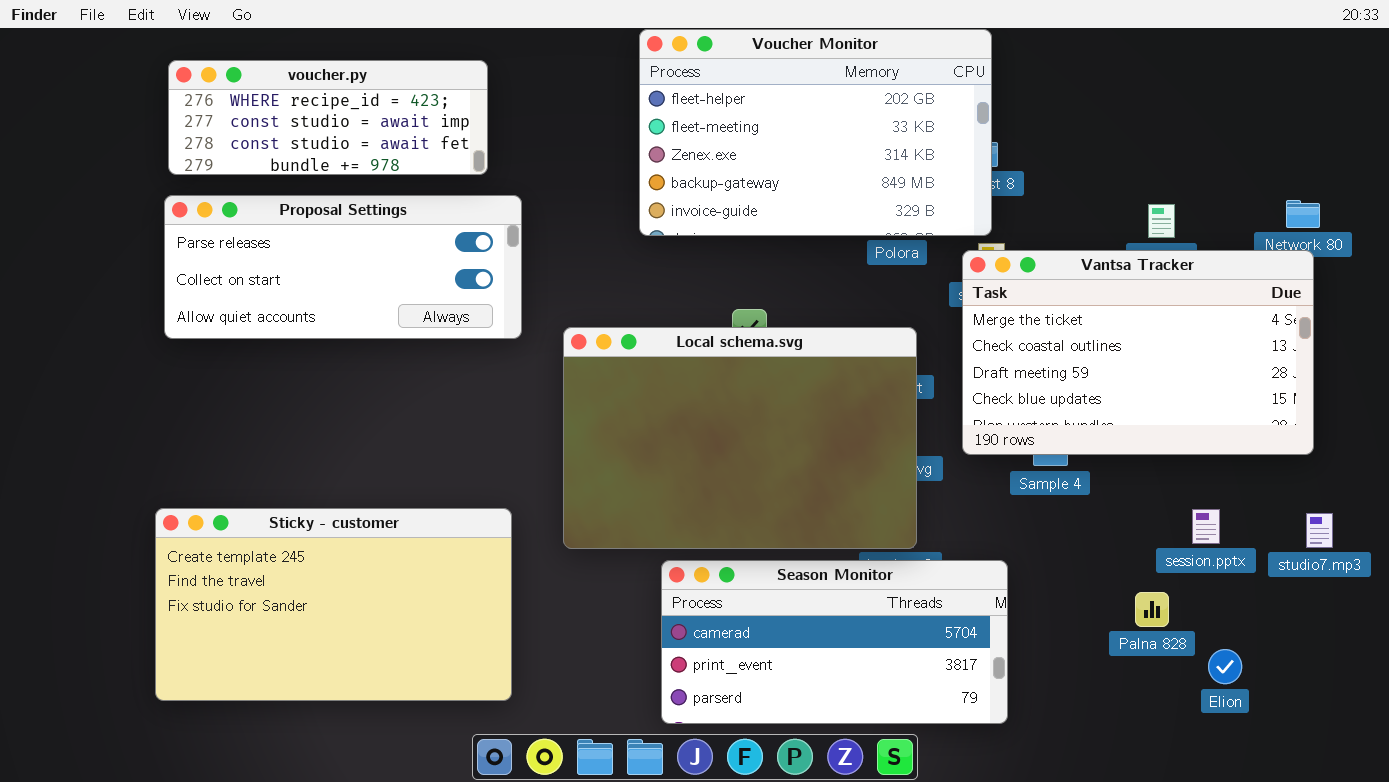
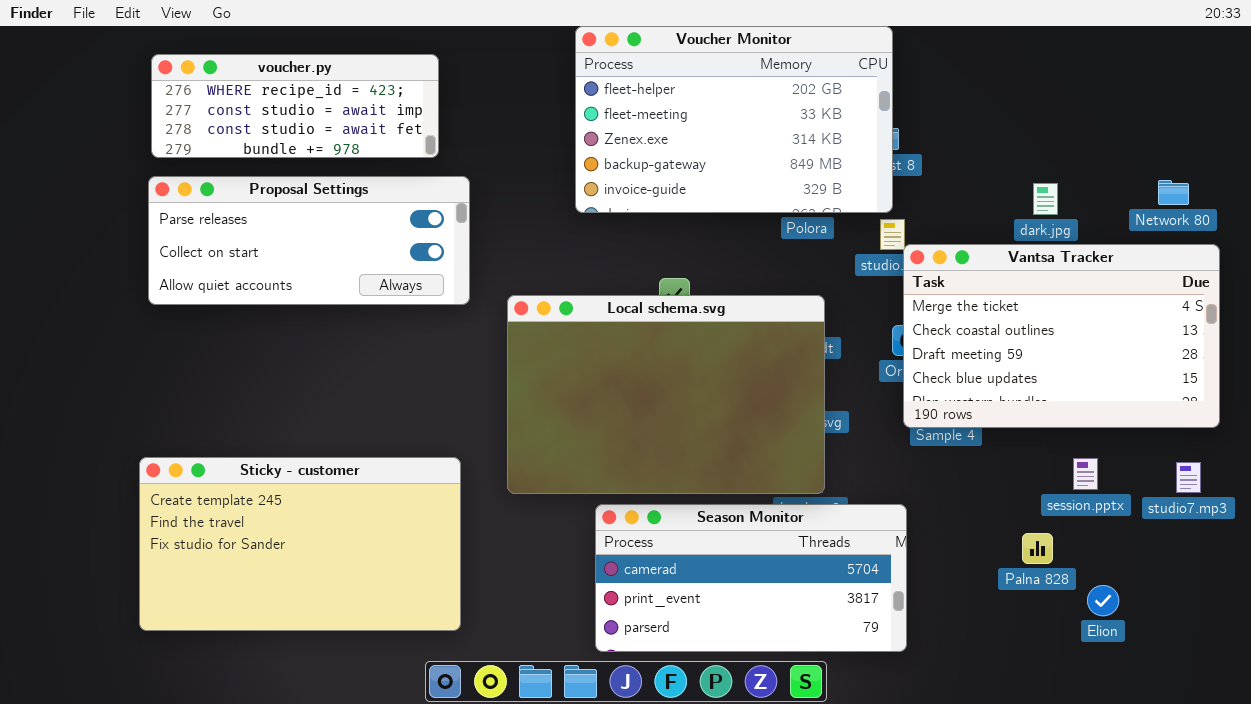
Vantsa Tracker: [962,250,1314,455] -> [903,244,1220,428], moved

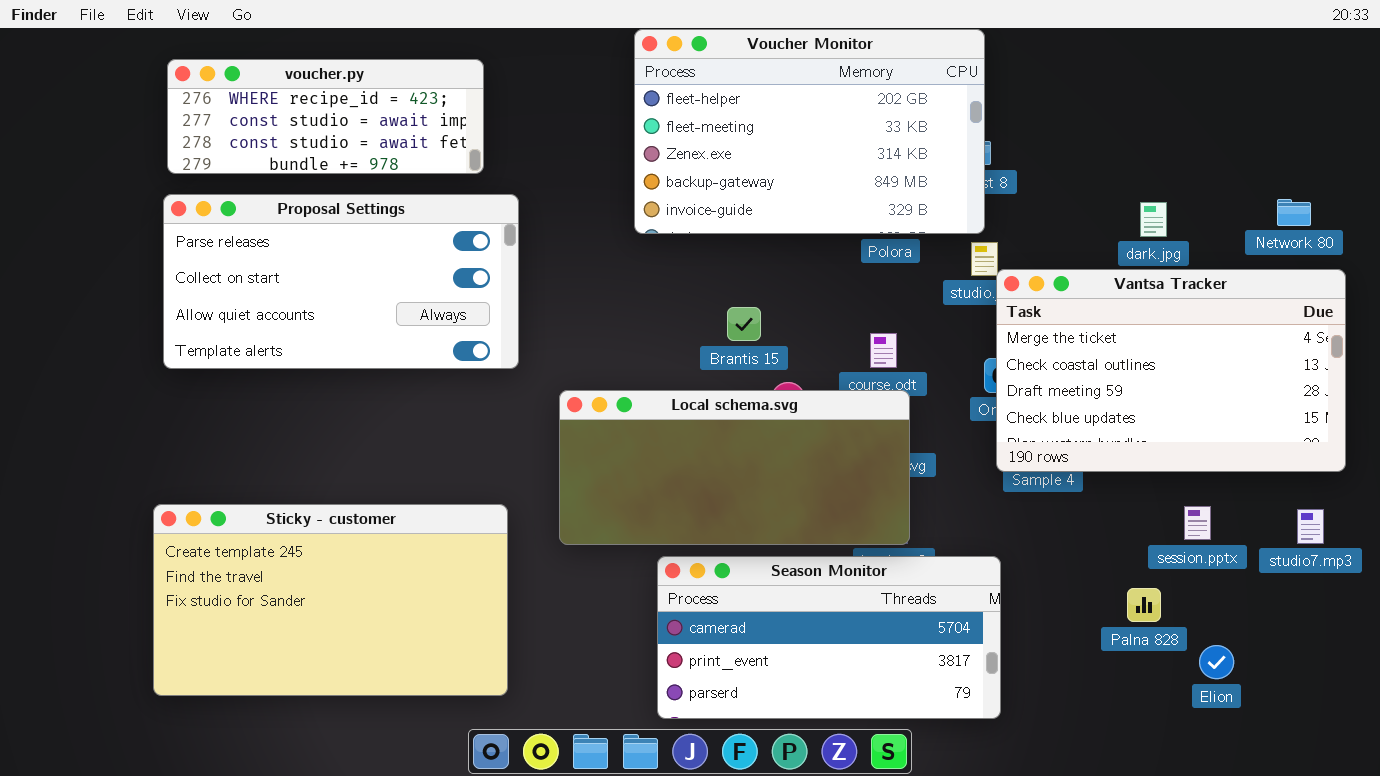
Proposal Settings: [148,176,470,305] -> [163,194,519,369], resized
Local schema.svg: [507,295,825,494] -> [559,390,910,545], resized

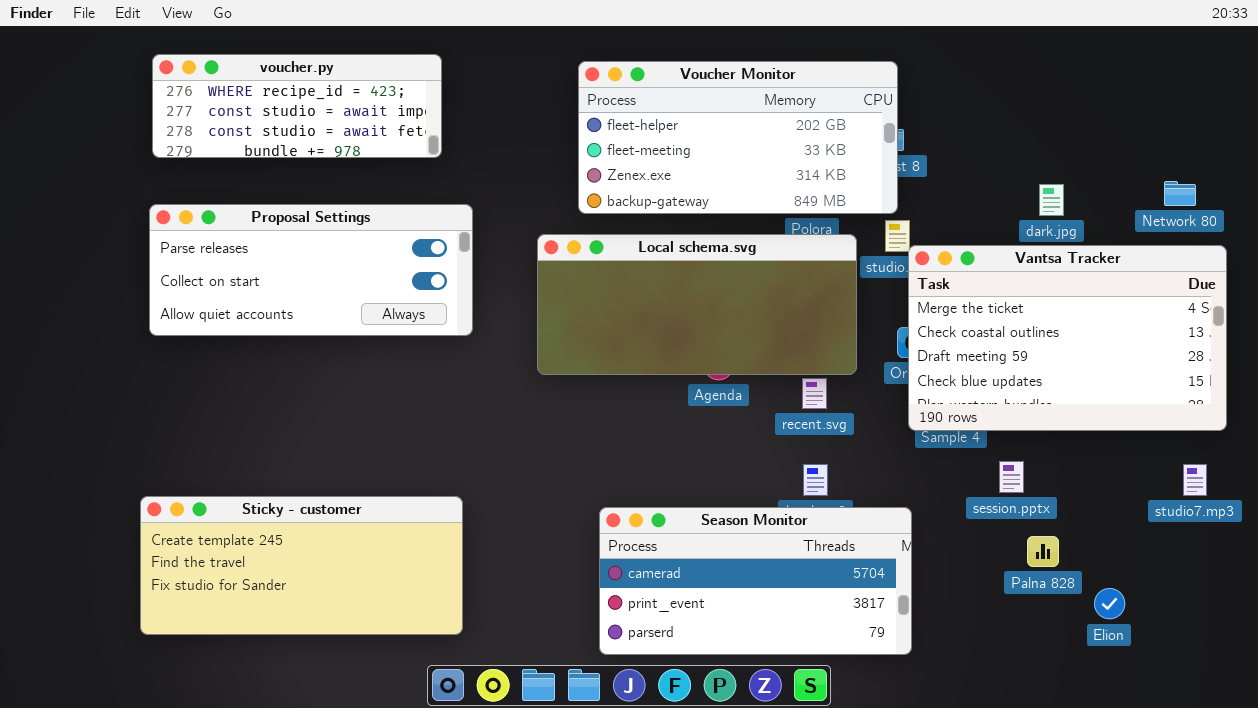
Voucher Monitor: [634,29,985,234] -> [578,61,898,214], resized
Proposal Settings: [163,194,519,369] -> [149,204,473,336], resized
Local schema.svg: [559,390,910,545] -> [537,234,857,375], moved
Sticky - customer: [153,504,508,696] -> [140,496,463,635], resized
session.pptx: [1184,506,1211,540] -> [999,461,1024,493], moved

